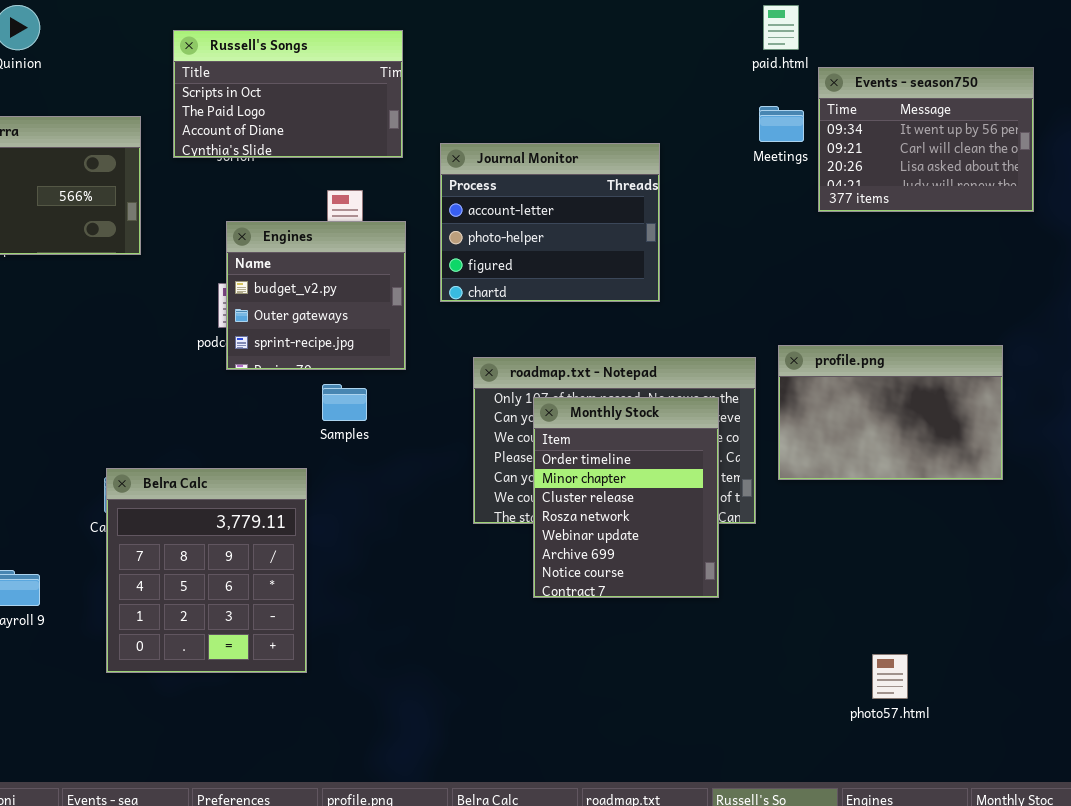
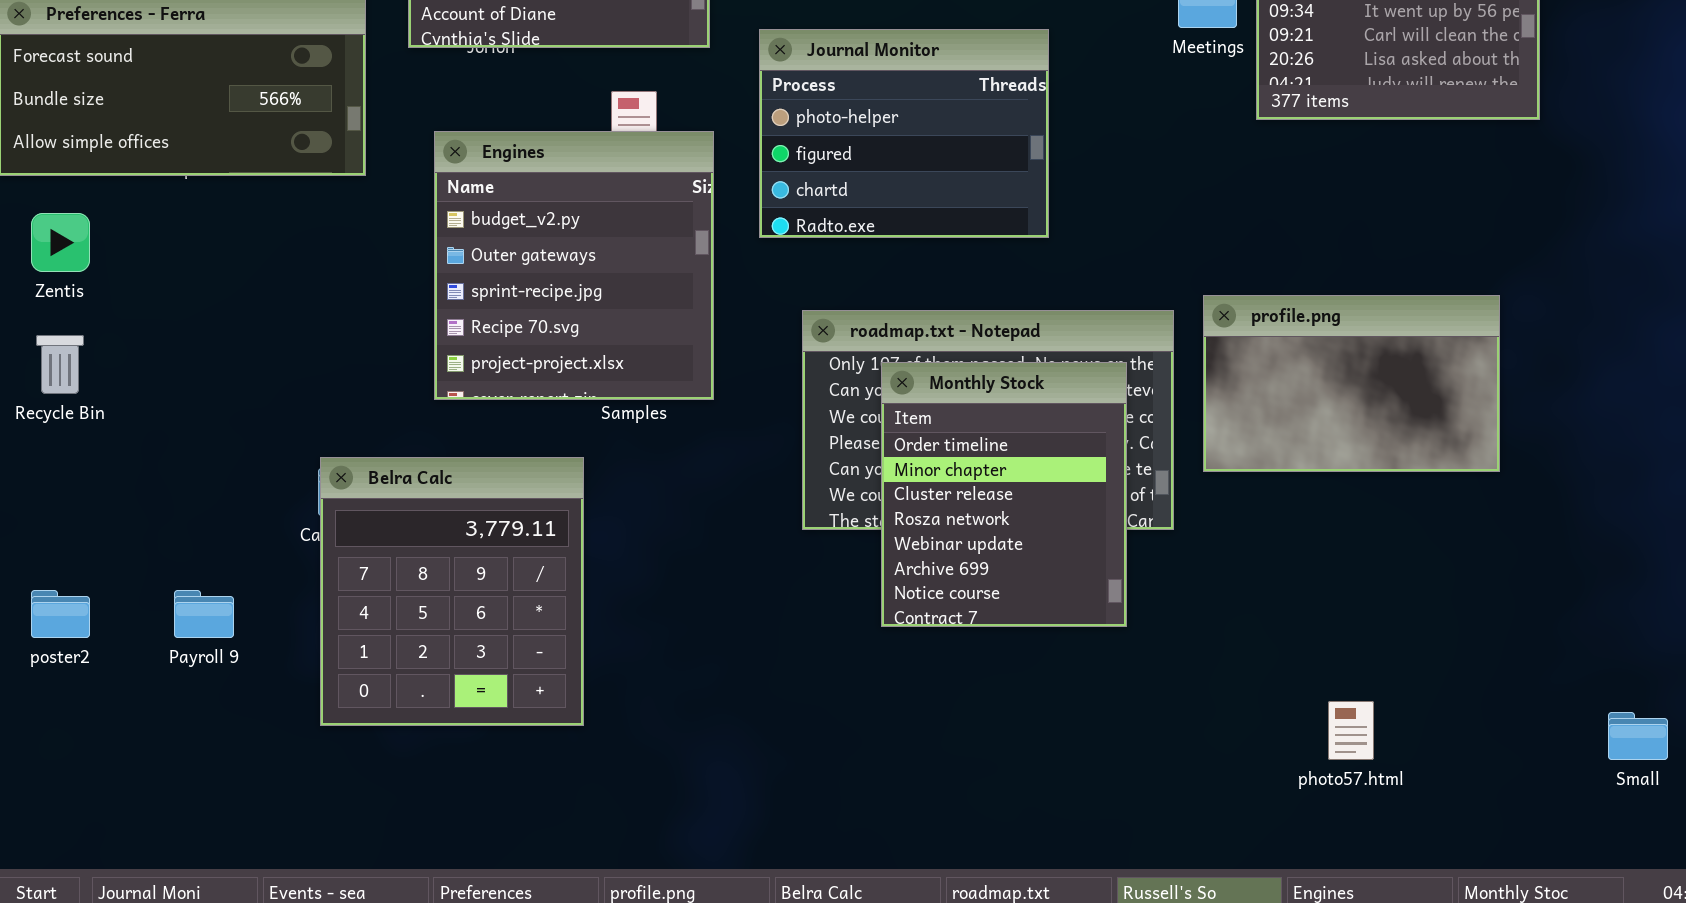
Journal Monitor: [440,143,660,302] -> [759,29,1049,238], scrolled down 1 row
Engines: [226,221,406,370] -> [434,131,714,400], resized

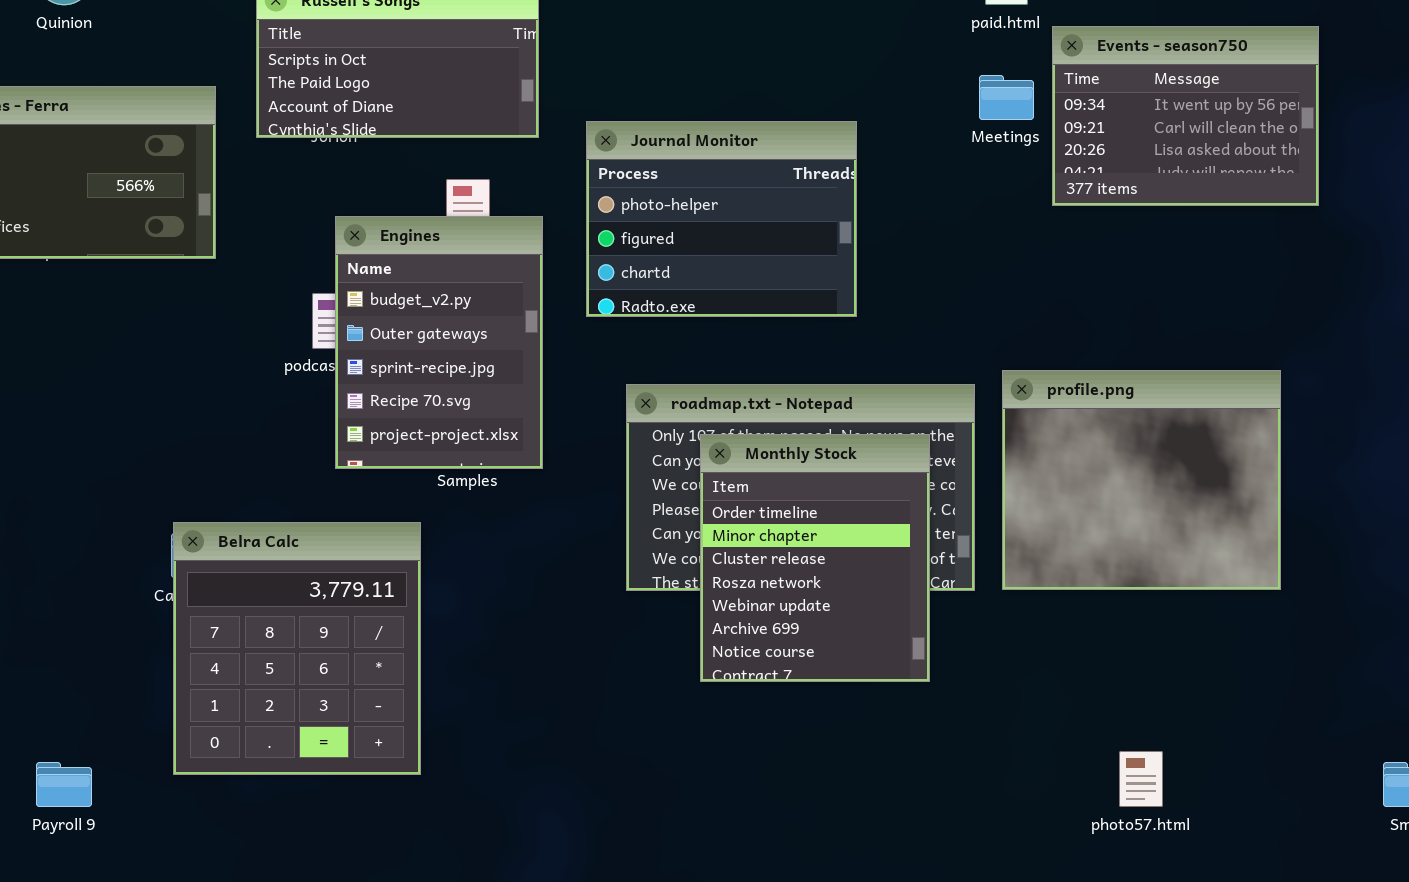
Engines: [434,131,714,400] -> [335,216,543,469], resized
profile.png: [1203,295,1500,472] -> [1002,370,1281,590], resized
Payroll 9: [174,590,234,638] -> [36,762,92,807], moved

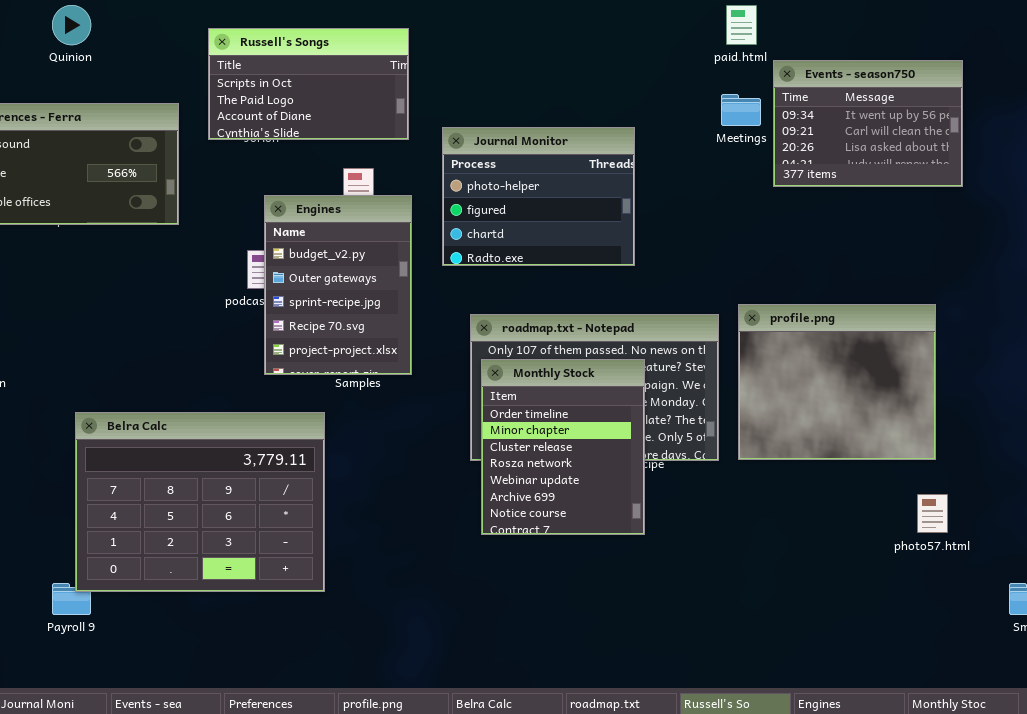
Monthly Stock: [700,434,930,682] -> [481,359,645,535], moved
Belra Calc: [173,522,421,775] -> [75,412,325,592], resized
photo57.html: [1119,751,1163,807] -> [917,494,948,533], moved

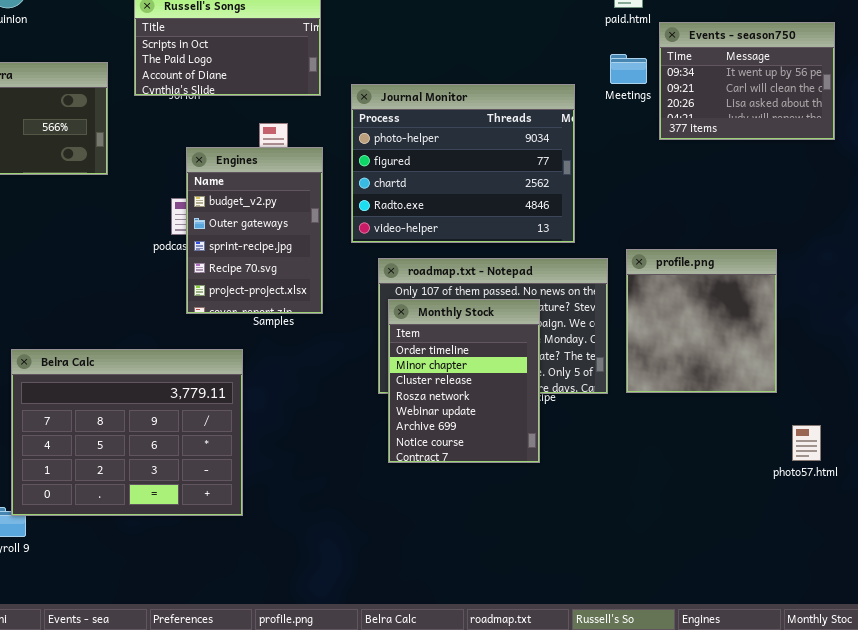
Journal Monitor: [442,127,635,266] -> [351,84,575,243], resized
profile.png: [738,304,936,460] -> [626,249,777,393], resized

